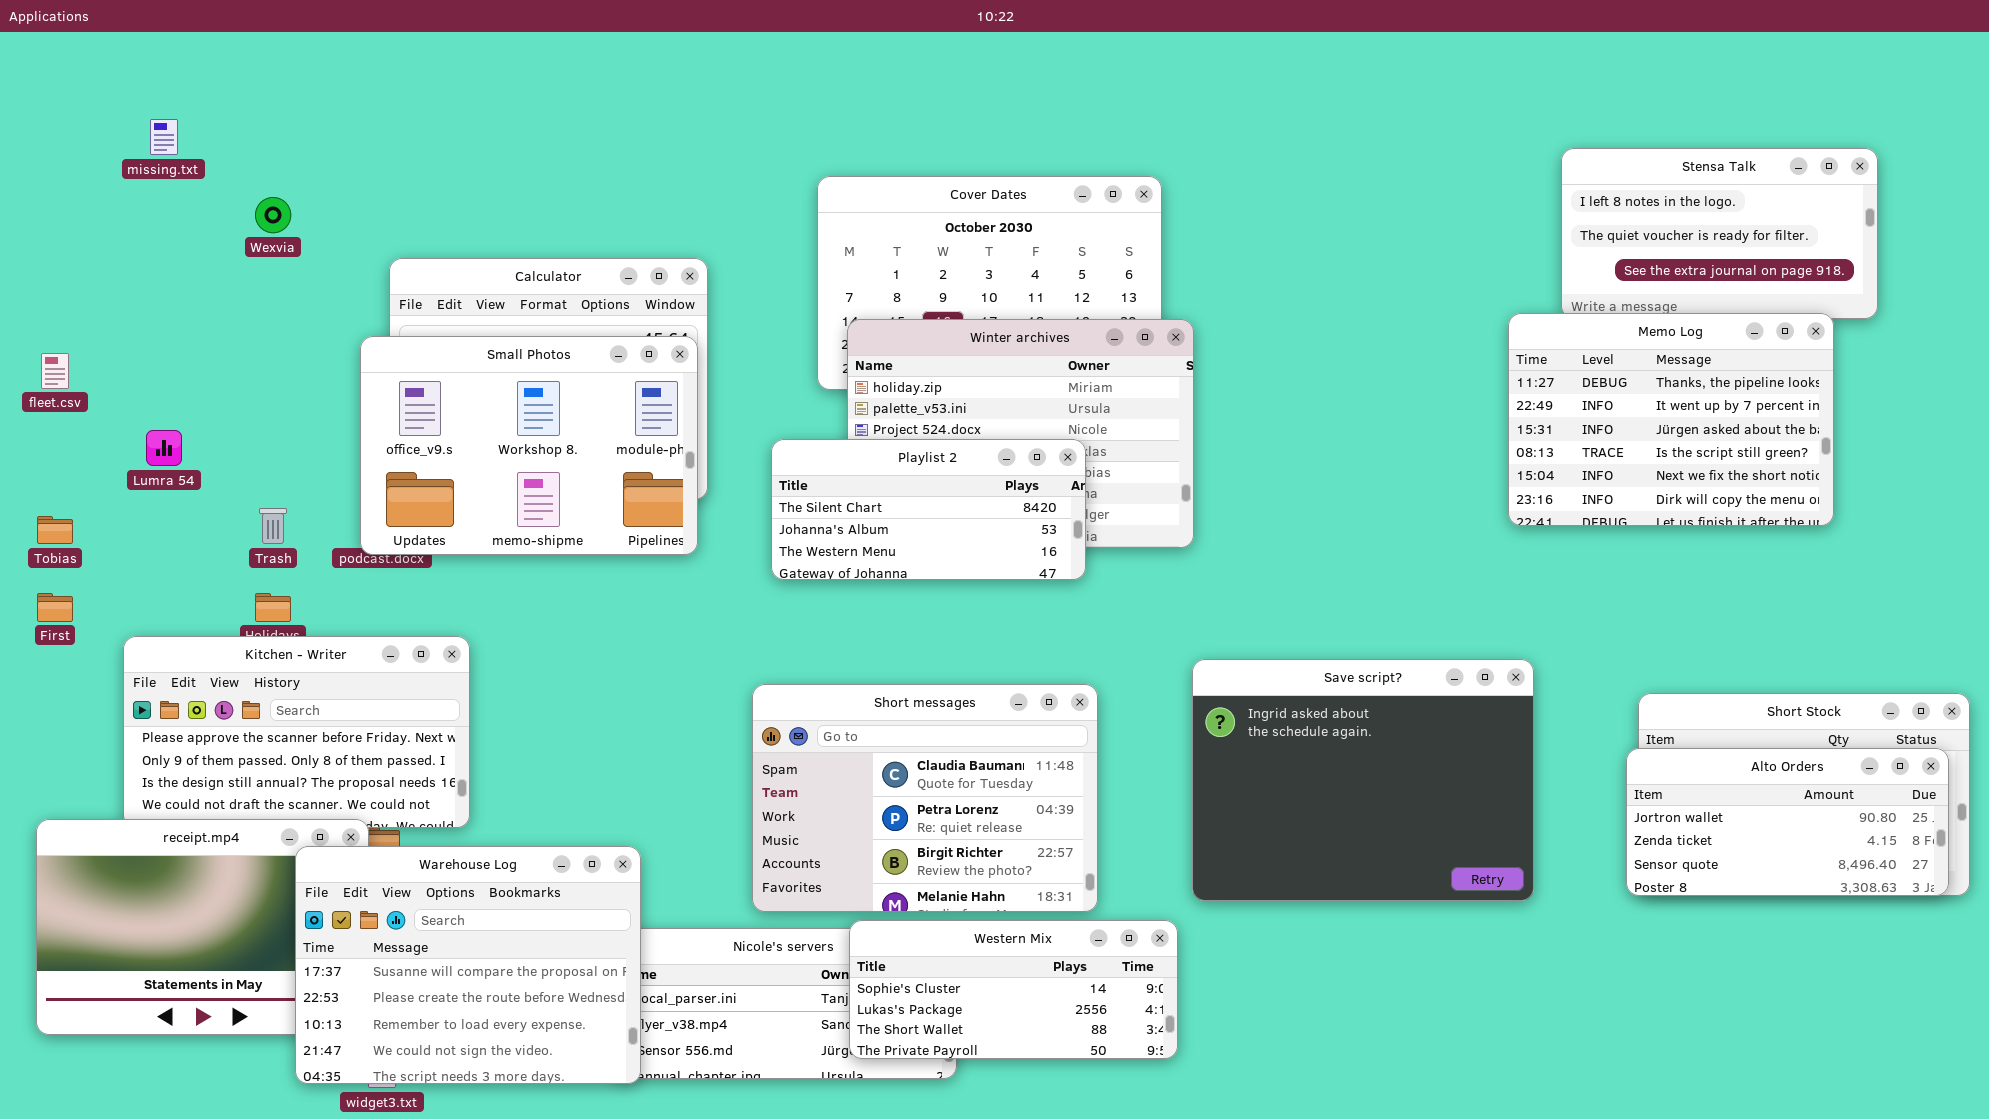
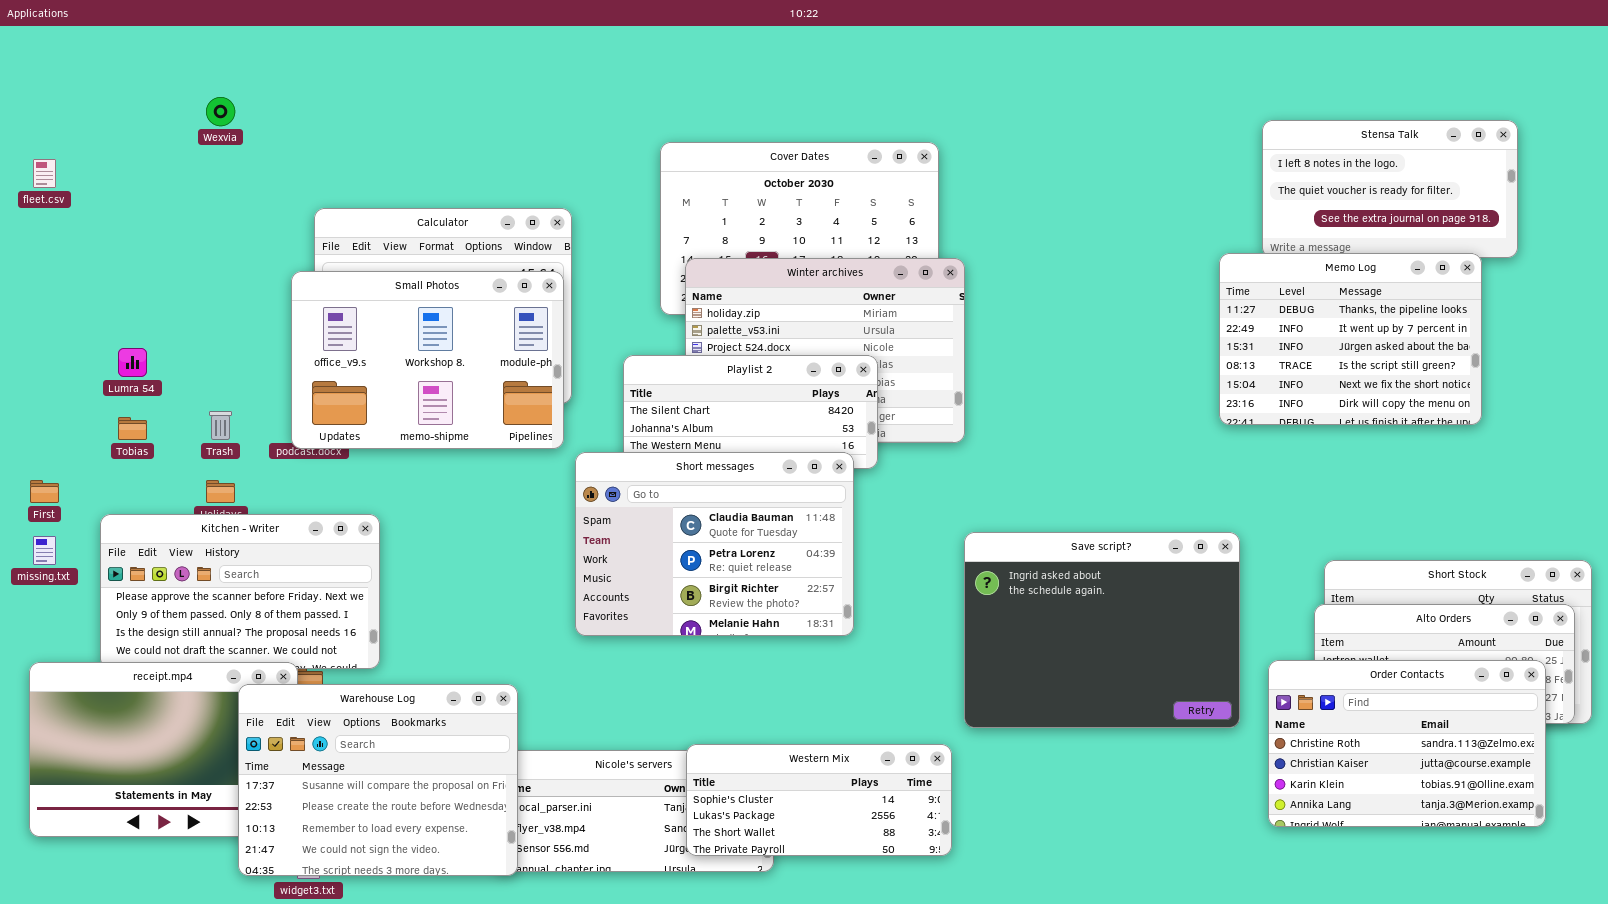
missing.txt: [150,119,178,155] -> [33,536,56,565], moved
Wexvia: [255,197,291,233] -> [206,97,235,126], moved
fleet.csv: [41,353,69,389] -> [33,159,56,188], moved
Tobias: [37,516,73,544] -> [118,417,147,440], moved
Short messages: [752,684,1098,912] -> [575,452,854,636], moved
Order Contacts: none -> [1268,660,1546,827], opened

